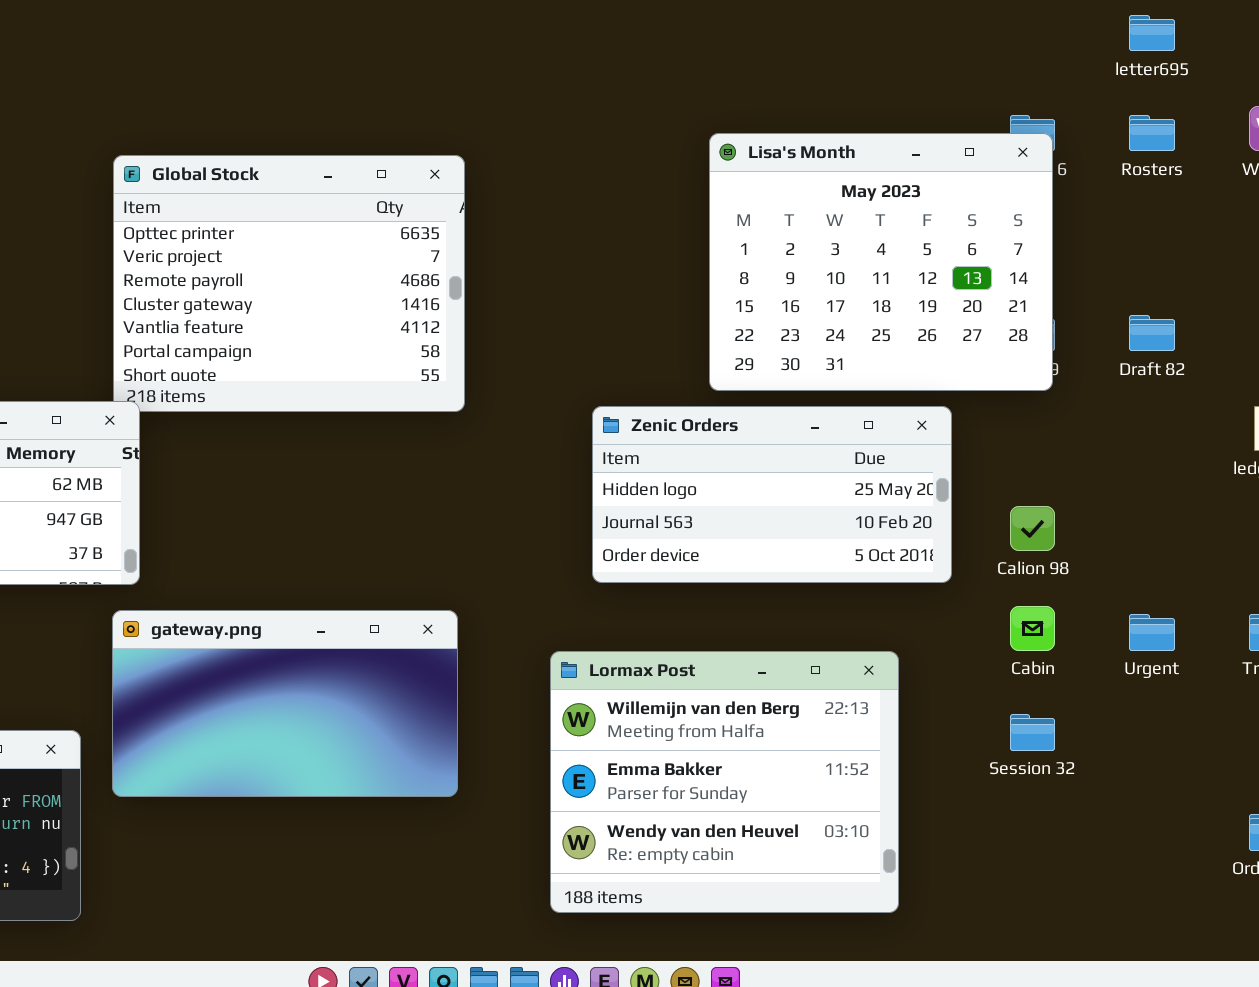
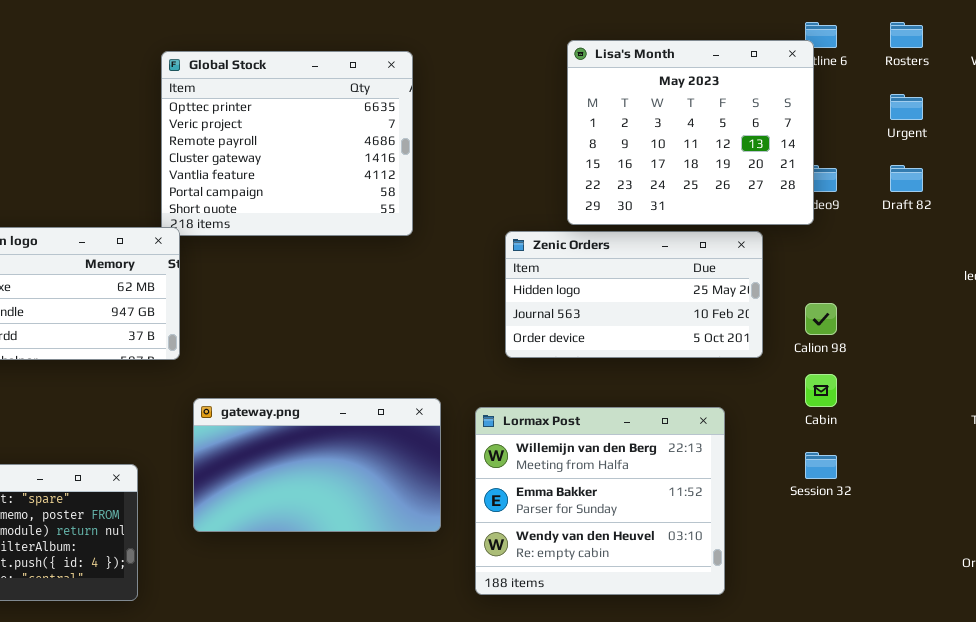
Lisa's Month: [709,133,1053,391] -> [567,40,814,225], moved
gateway.png: [112,610,458,797] -> [193,398,441,532], moved
Urgent: [1129,614,1175,651] -> [890,94,923,120], moved

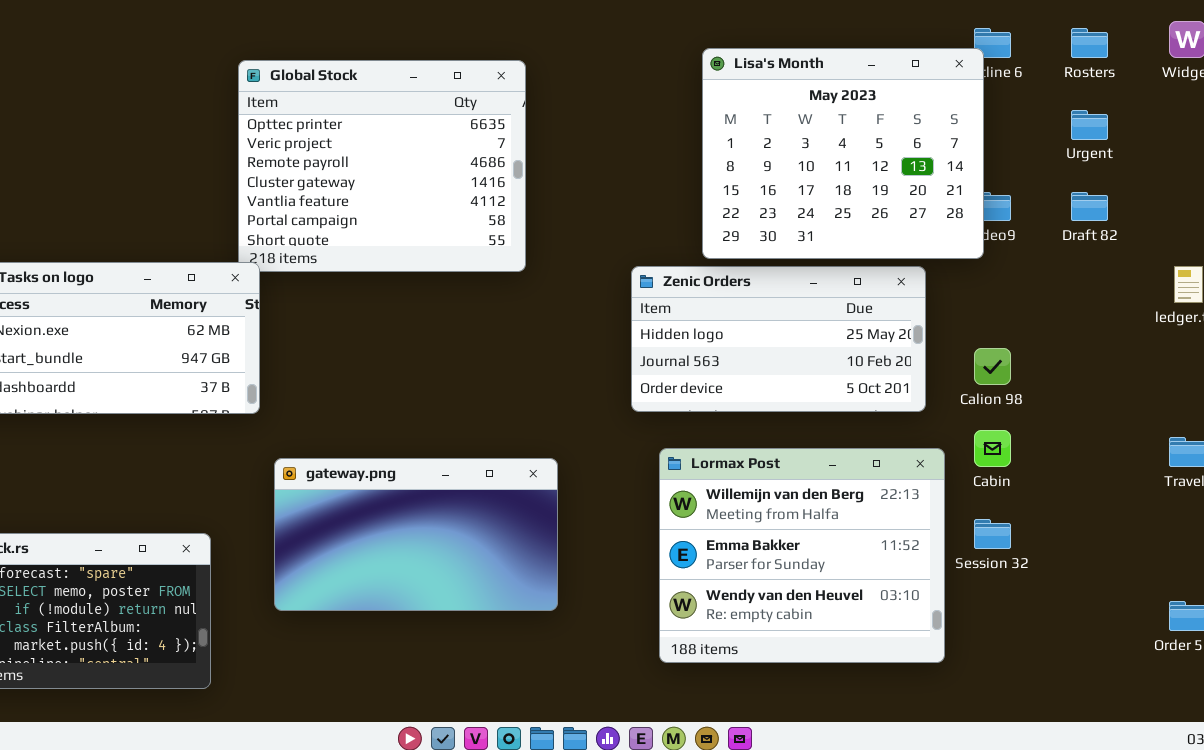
Lormax Post: [475,407,725,595] -> [659,448,945,663], moved

